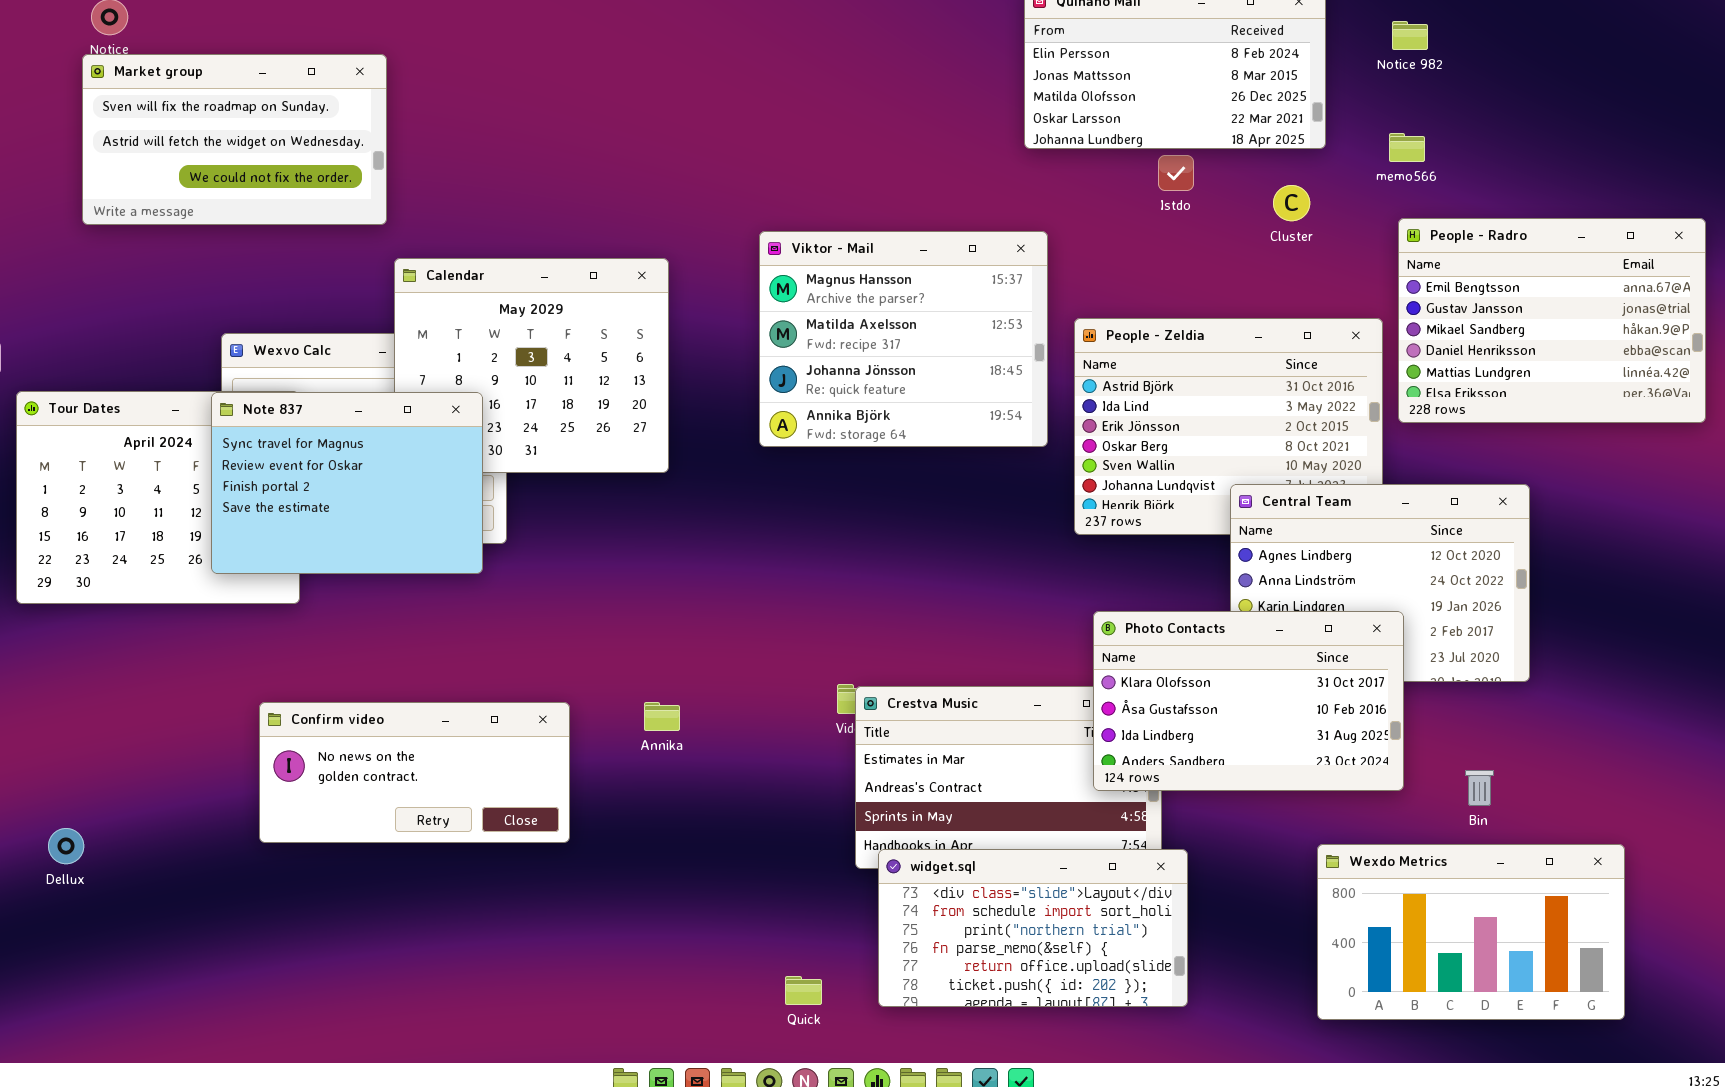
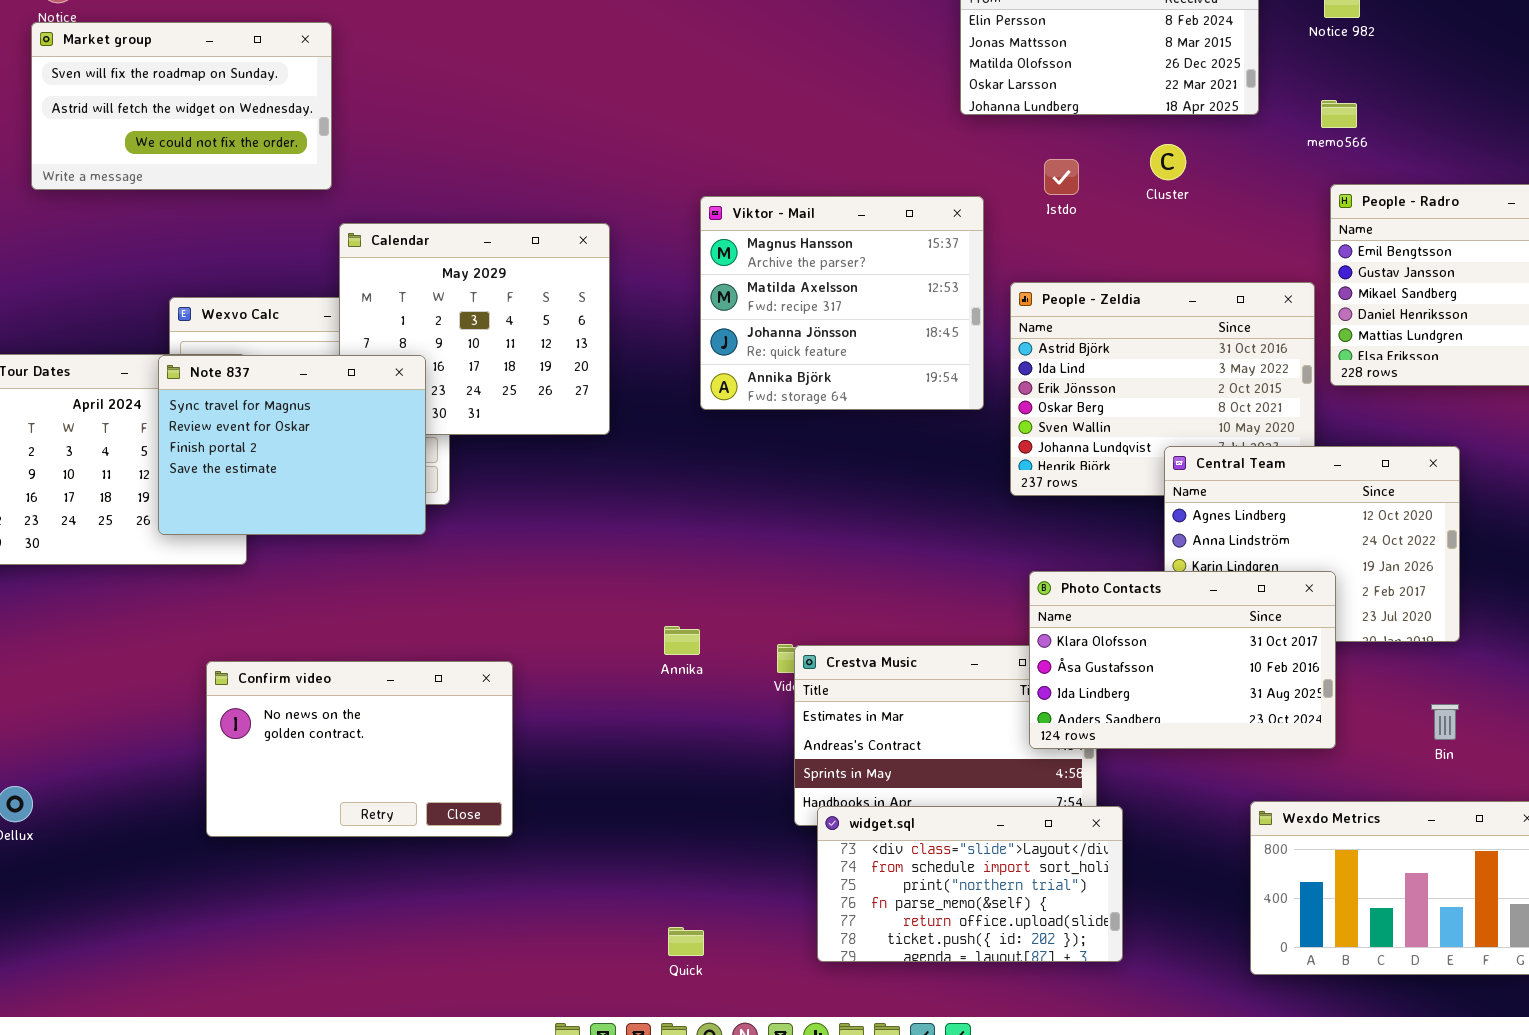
Istdo: [1158,155,1194,191] -> [1044,159,1079,195], moved
Cluster: [1273,185,1310,221] -> [1150,144,1186,180], moved
Confirm video: [259,702,570,843] -> [206,661,513,837], resized
Annika: [644,702,680,731] -> [664,626,700,655], moved
Bin: [1465,770,1494,806] -> [1431,704,1459,740], moved
Quick: [785,976,822,1005] -> [668,927,704,956], moved

